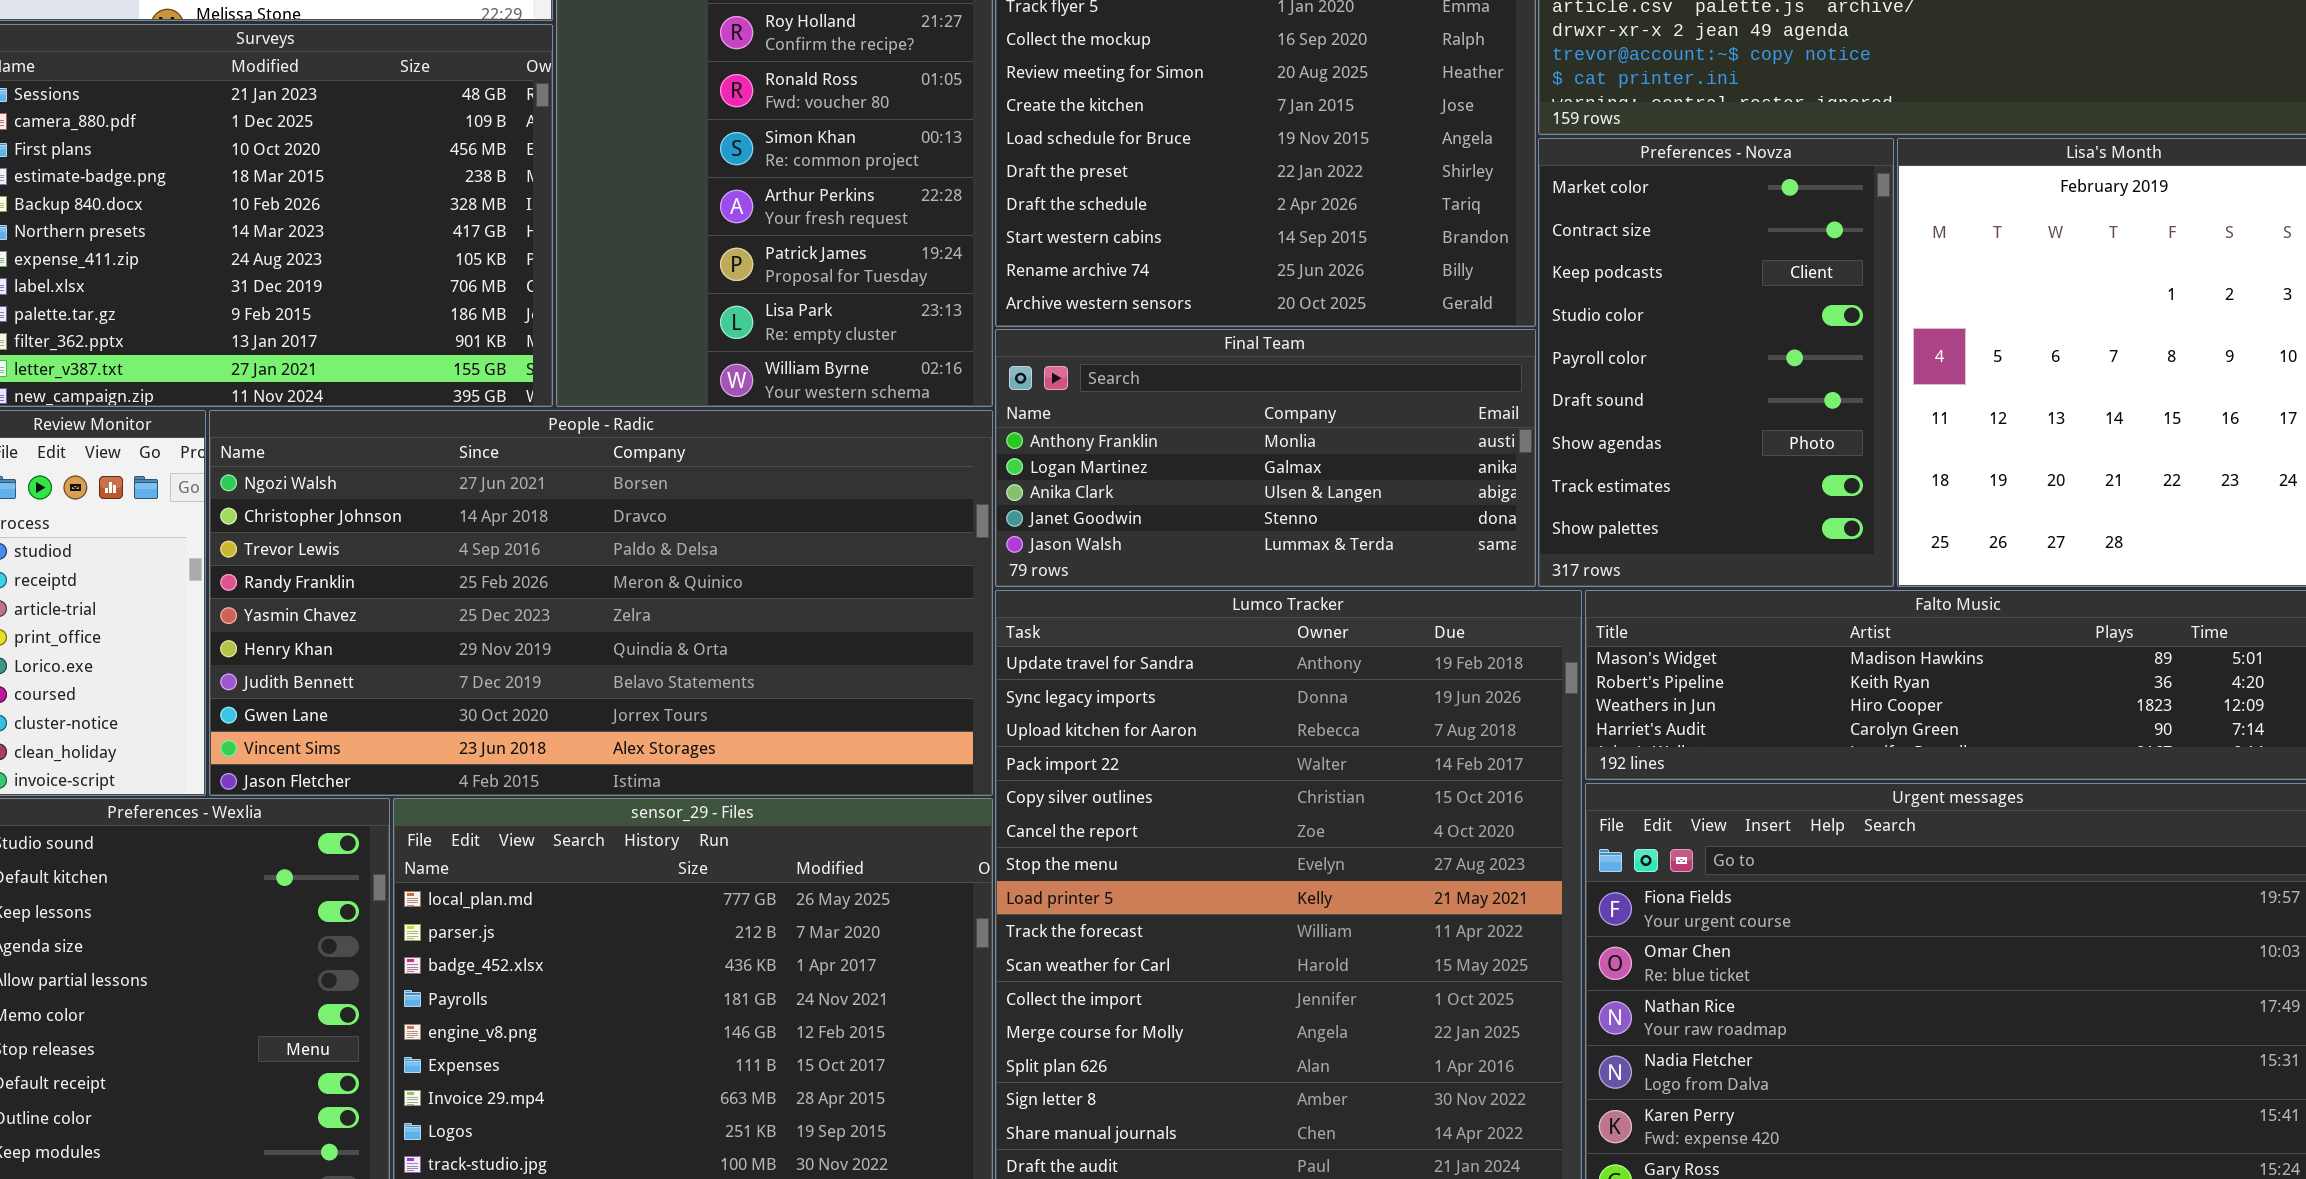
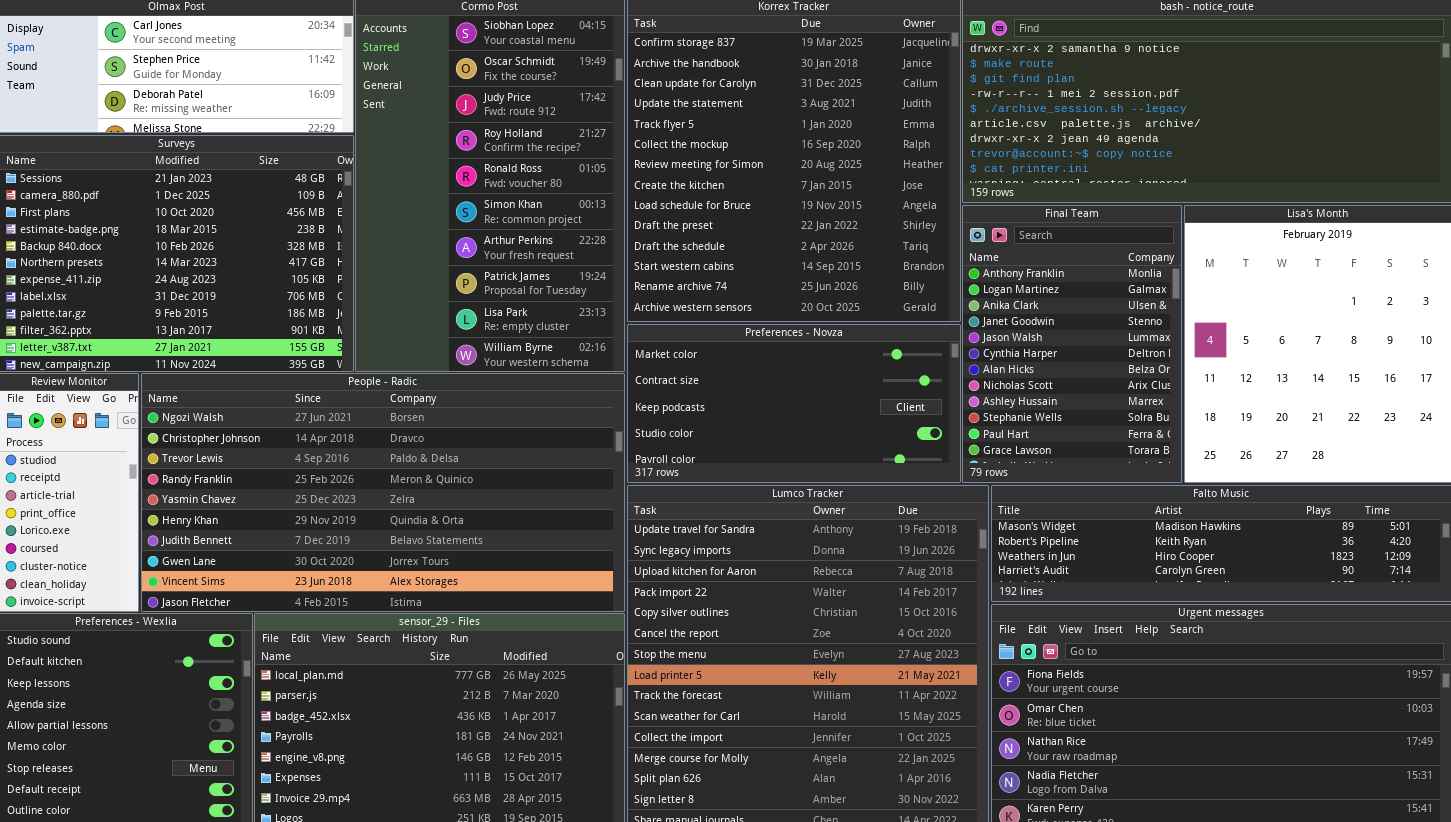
Preferences - Novza: [1538,138,1894,587] -> [627,324,961,483], moved, resized
Final Team: [995,329,1536,587] -> [962,205,1182,483], moved, resized

